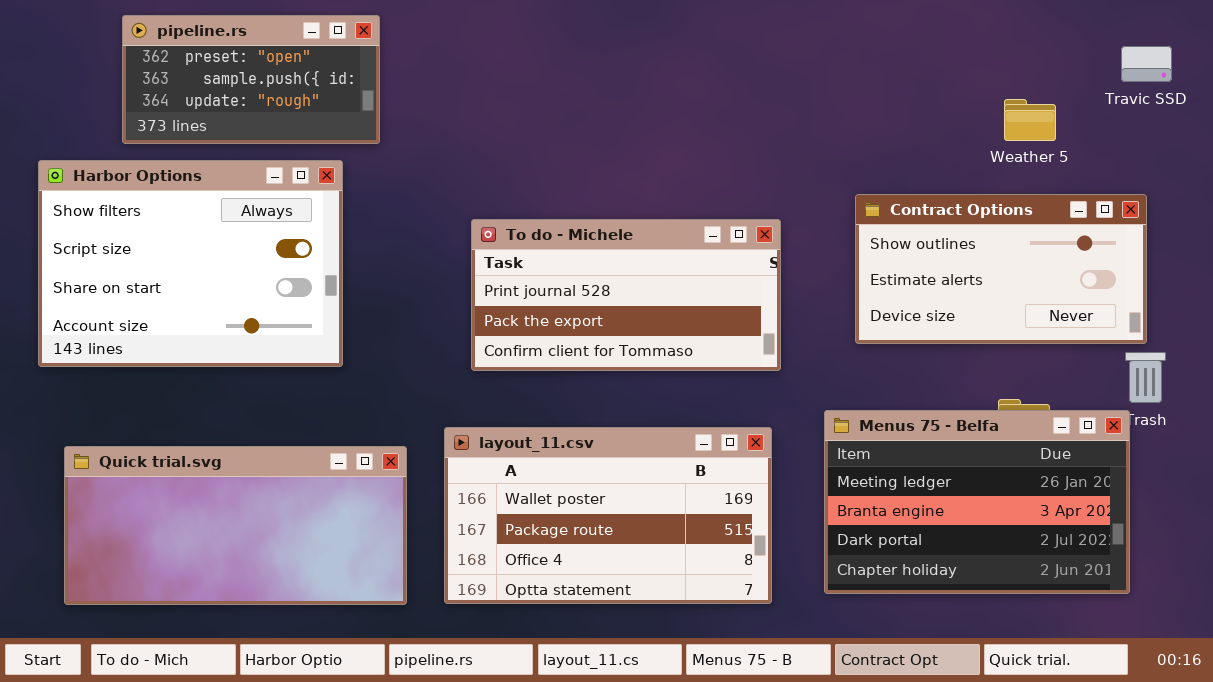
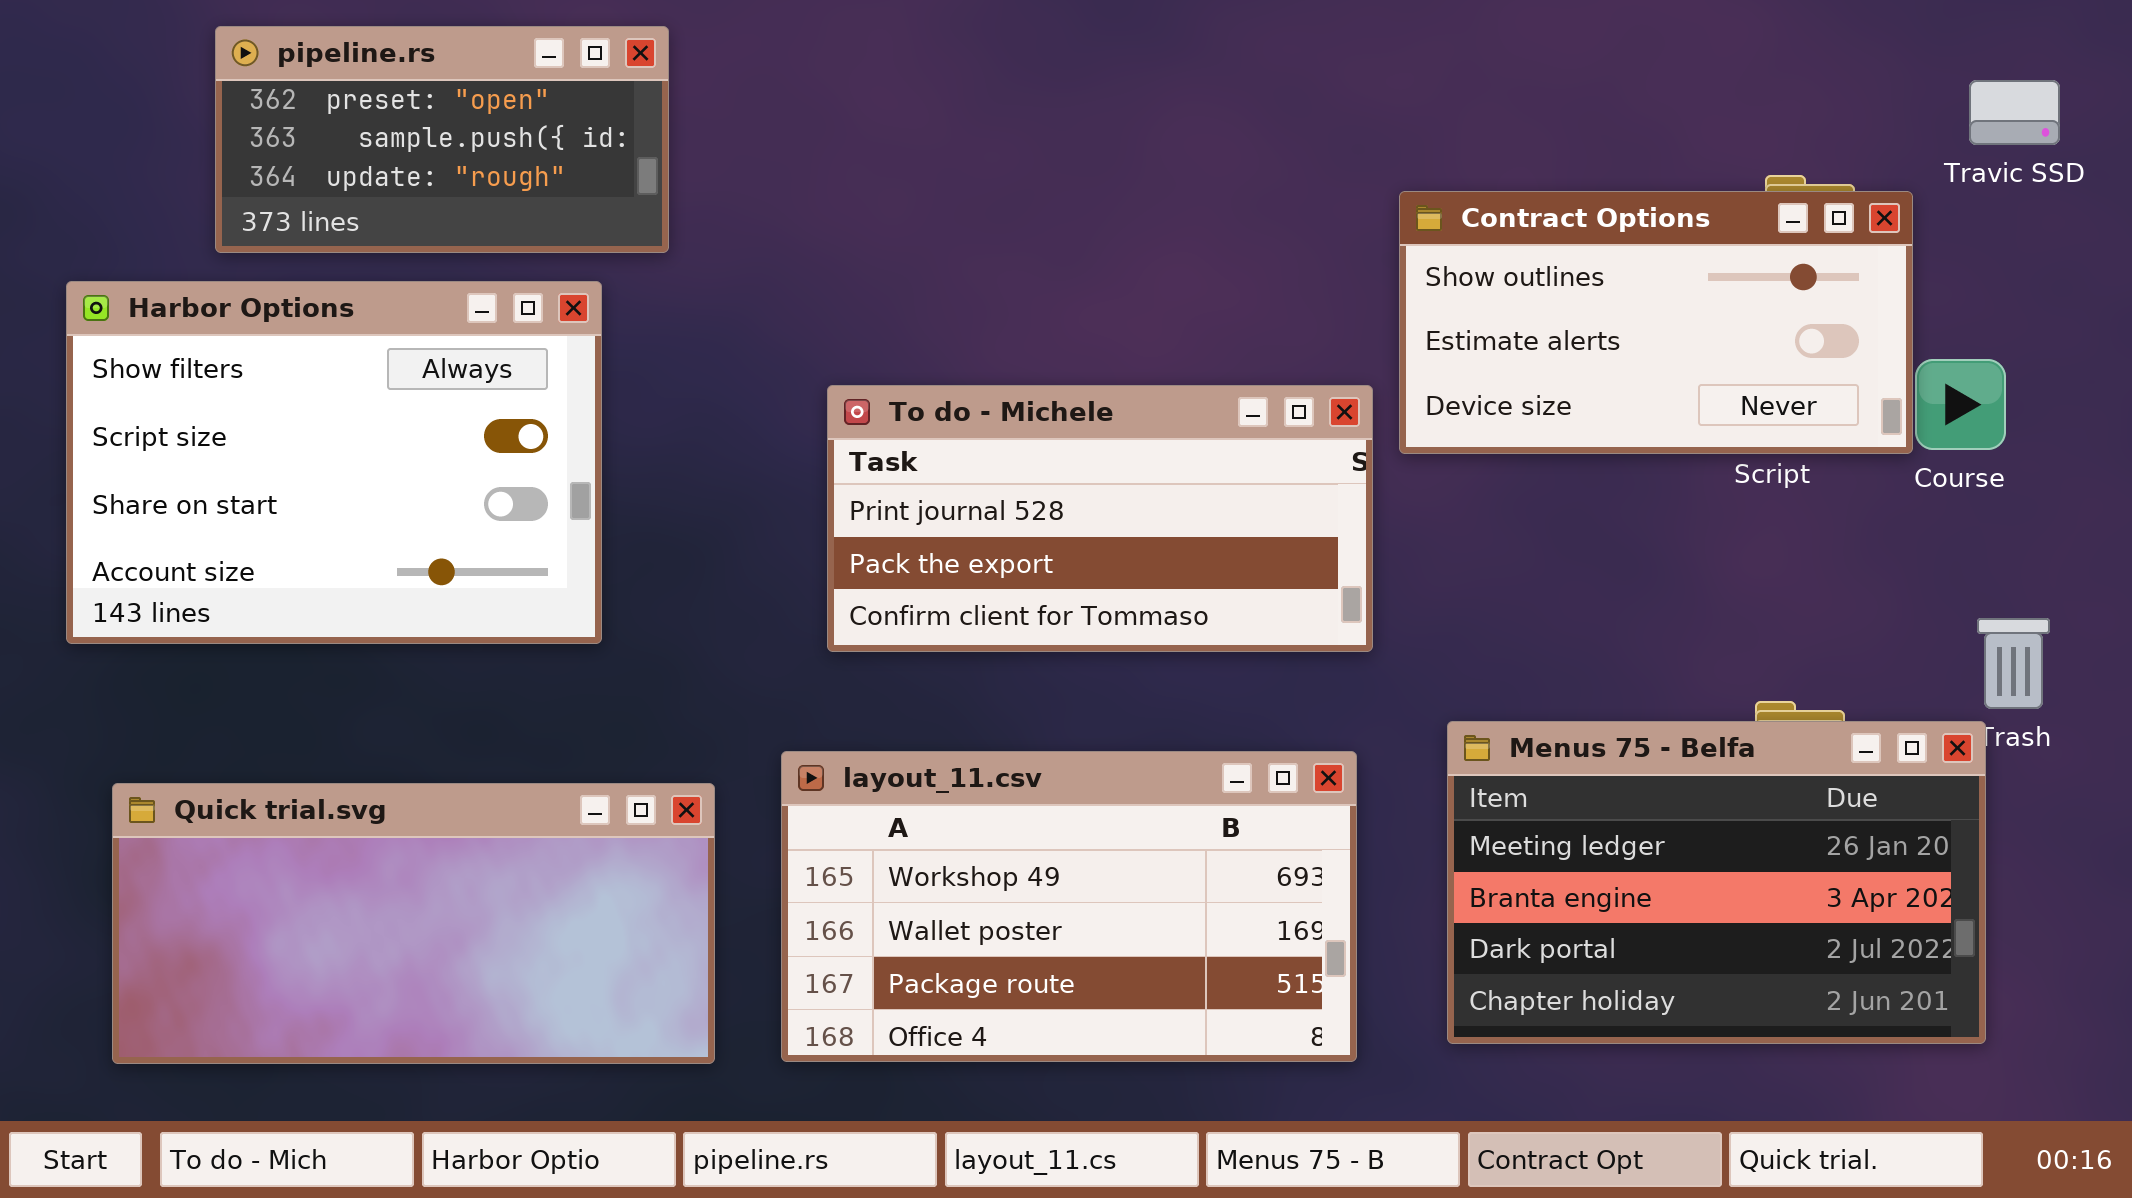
Contract Options: [855,194,1147,344] -> [1399,191,1913,454], moved
layout_11.csv: [444,427,772,604] -> [781,751,1357,1062], scrolled up 1 row

